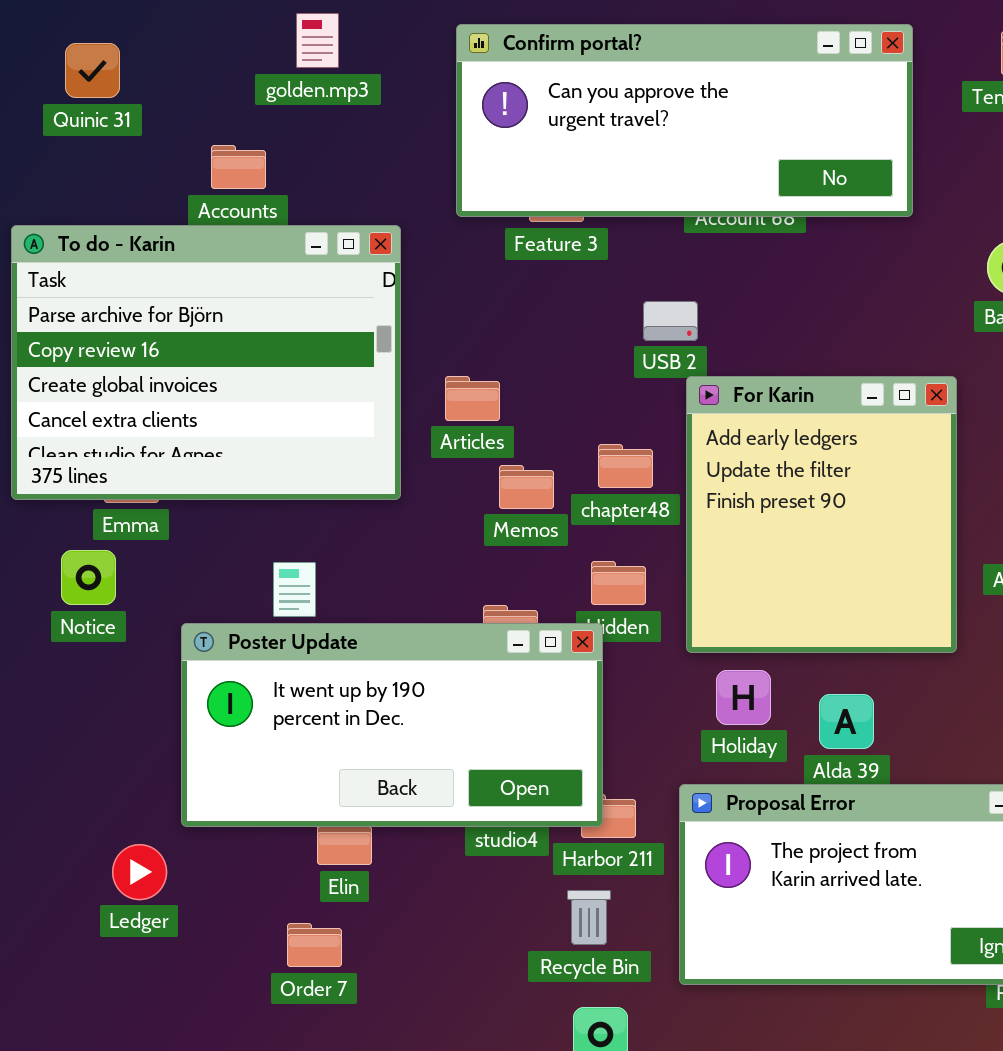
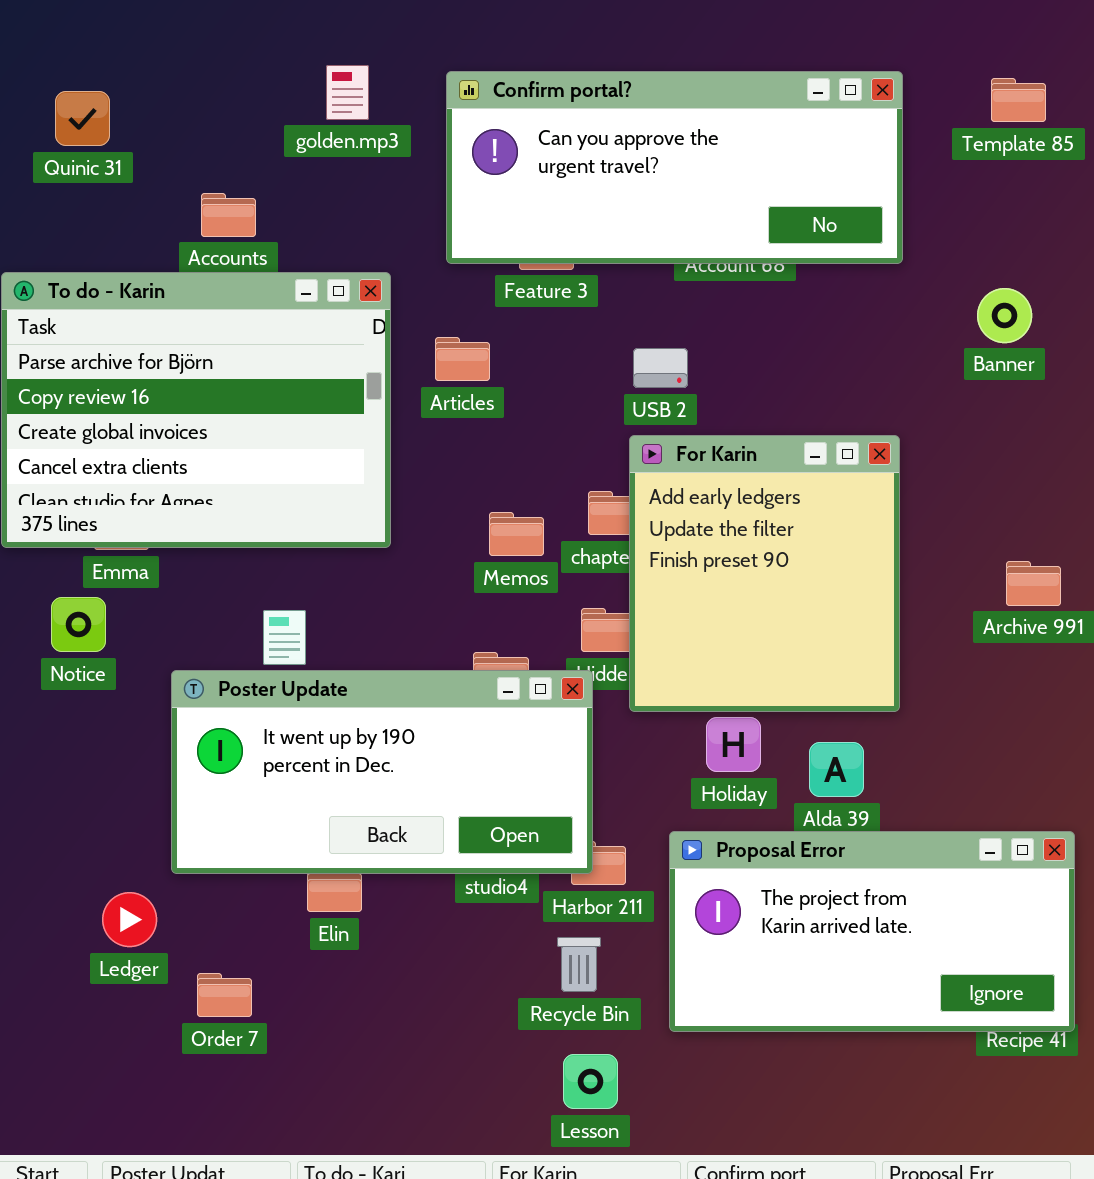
golden.mp3: [296,13,339,68] -> [326,65,369,120], moved
Articles: [445,376,500,421] -> [435,337,490,381], moved
For Karin: [686,376,957,653] -> [629,435,900,712], moved
Order 7: [287,923,342,967] -> [197,973,252,1017], moved

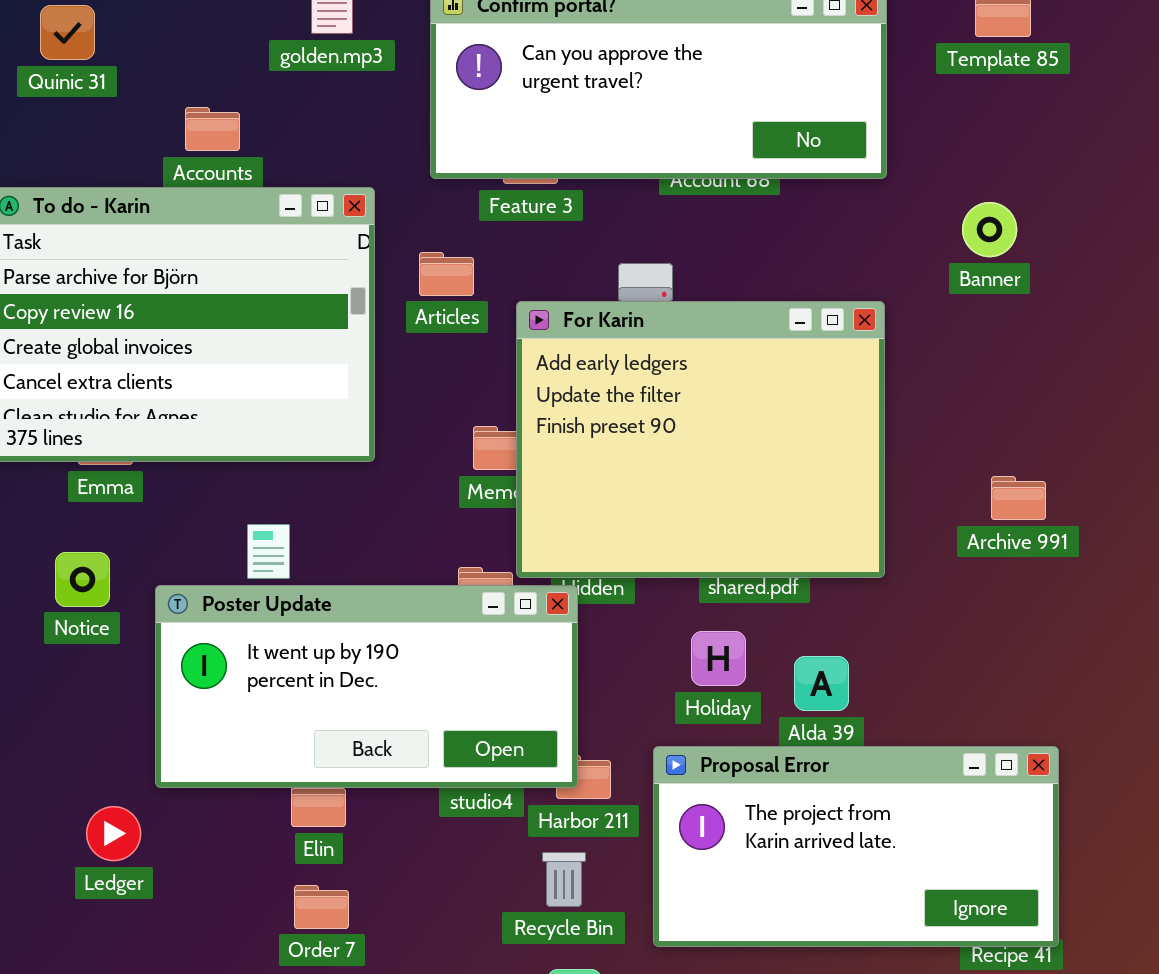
For Karin: [629,435,900,712] -> [516,301,885,578], moved, resized
Notice: [51,597,106,652] -> [55,552,110,607], moved
Order 7: [197,973,252,1017] -> [294,885,349,929], moved

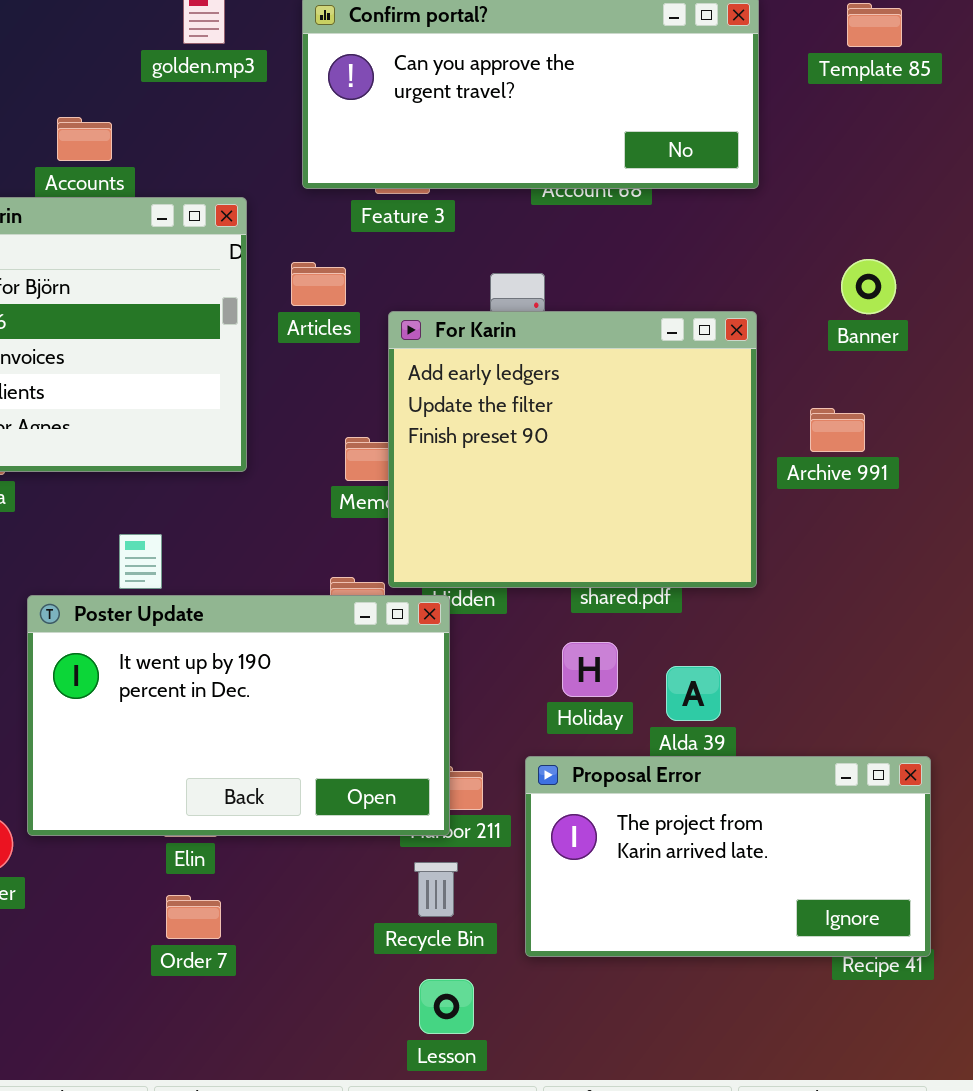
Banner: [962,202,1017,257] -> [841,259,896,314], moved
Archive 991: [991,476,1046,520] -> [810,408,865,452], moved
Poster Update: [155,585,578,788] -> [27,595,450,836], resized

